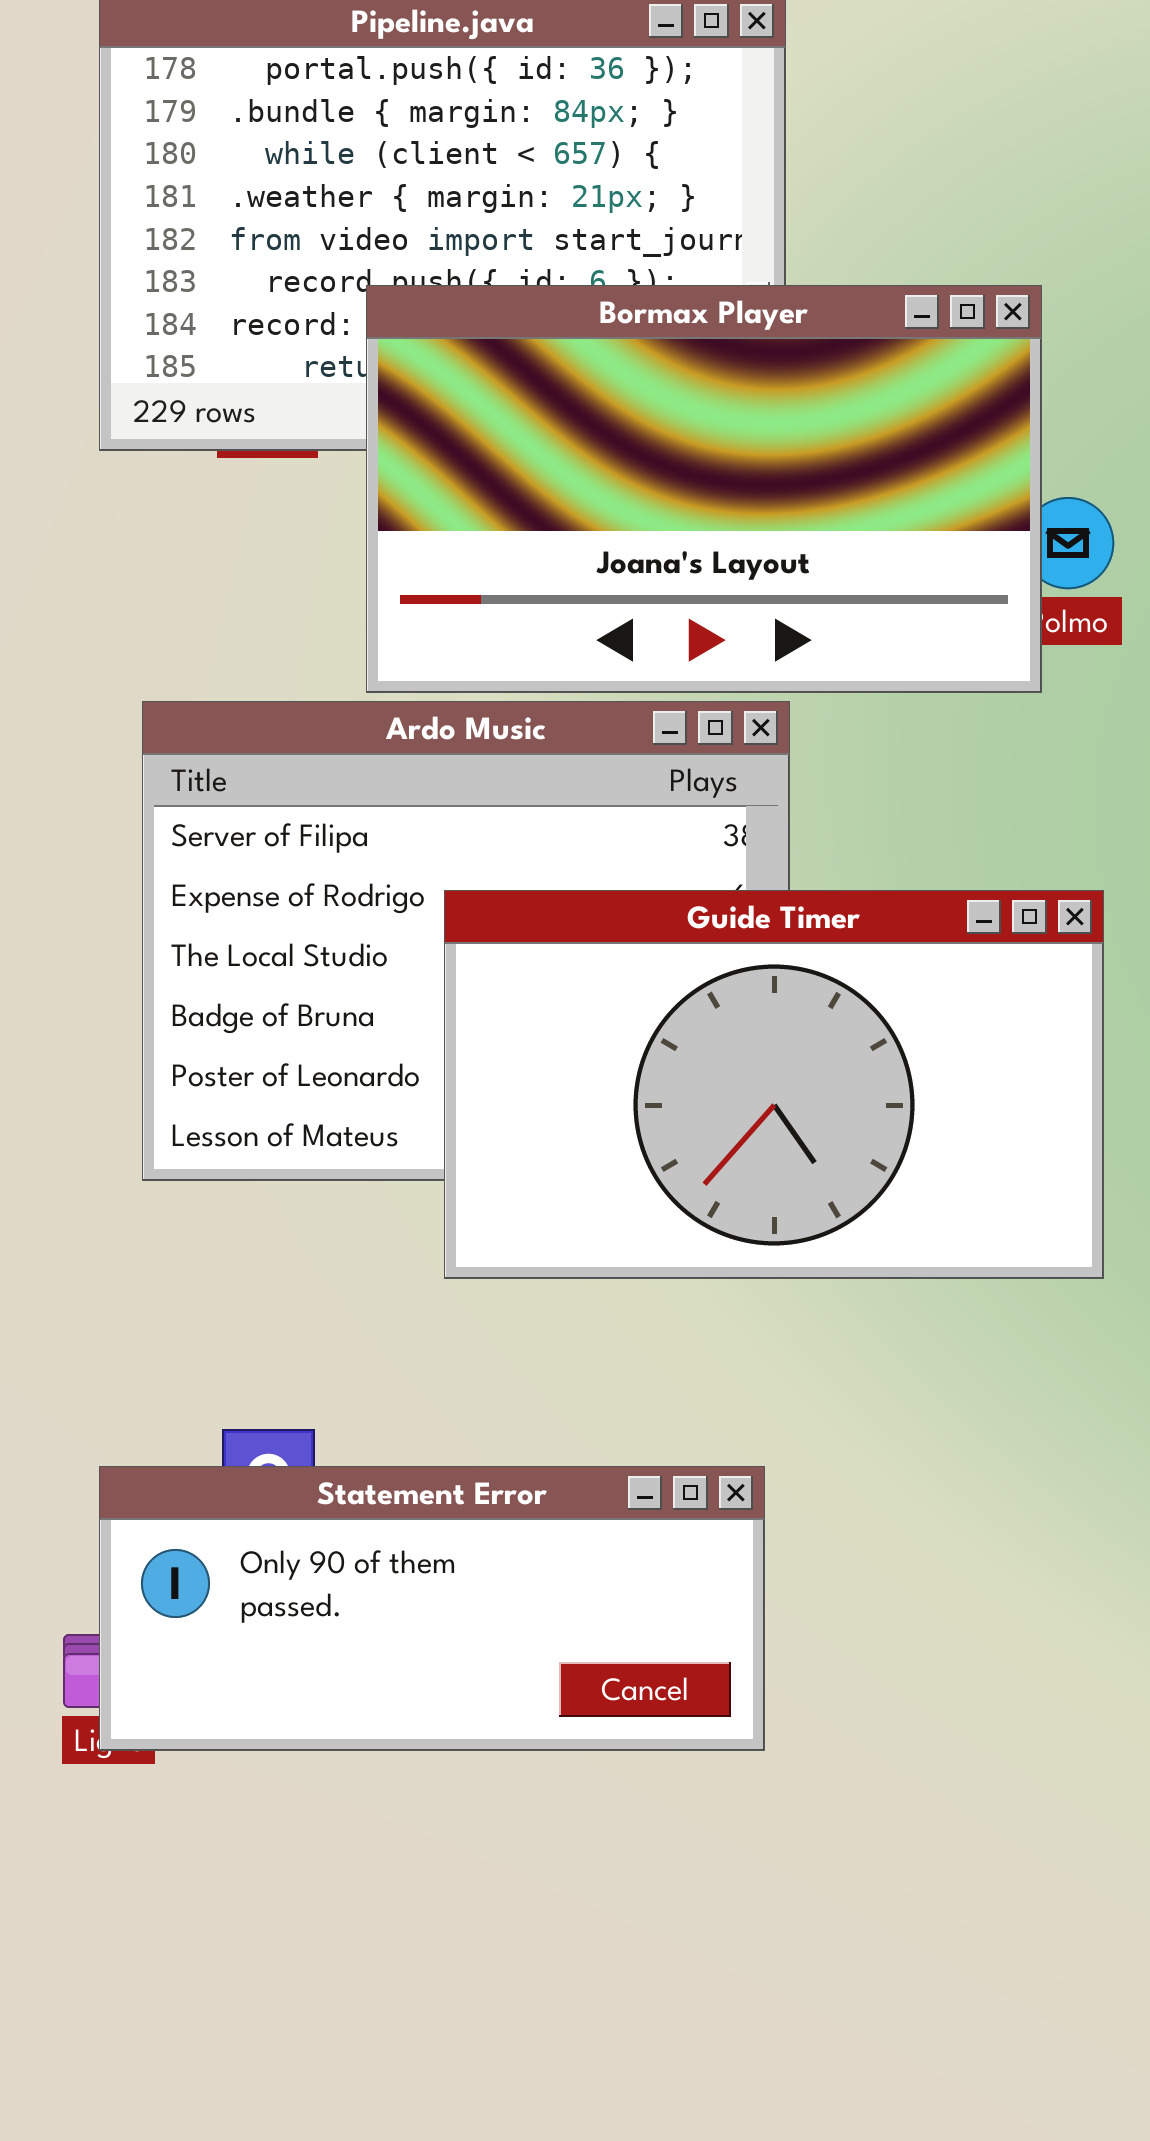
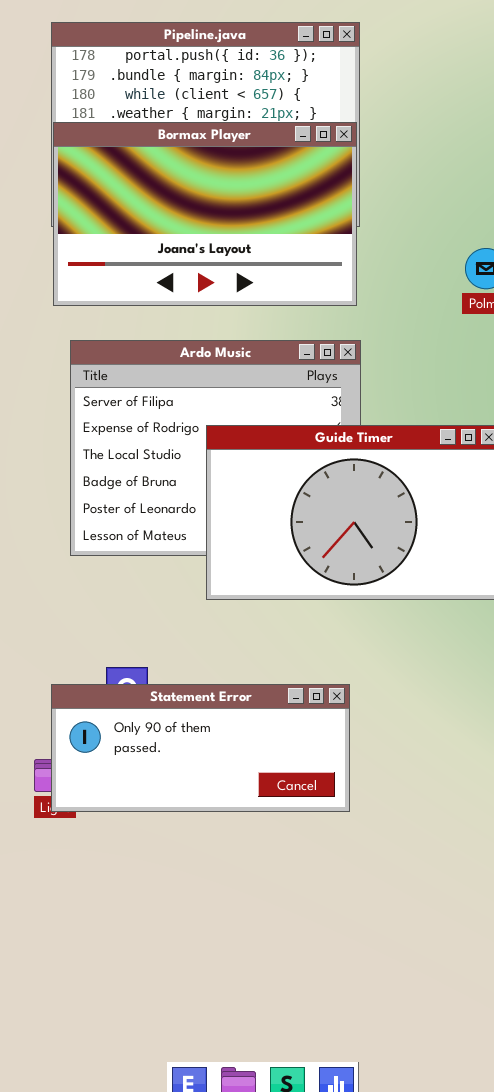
Bormax Player: [366,285,1042,693] -> [53,122,357,306], moved

